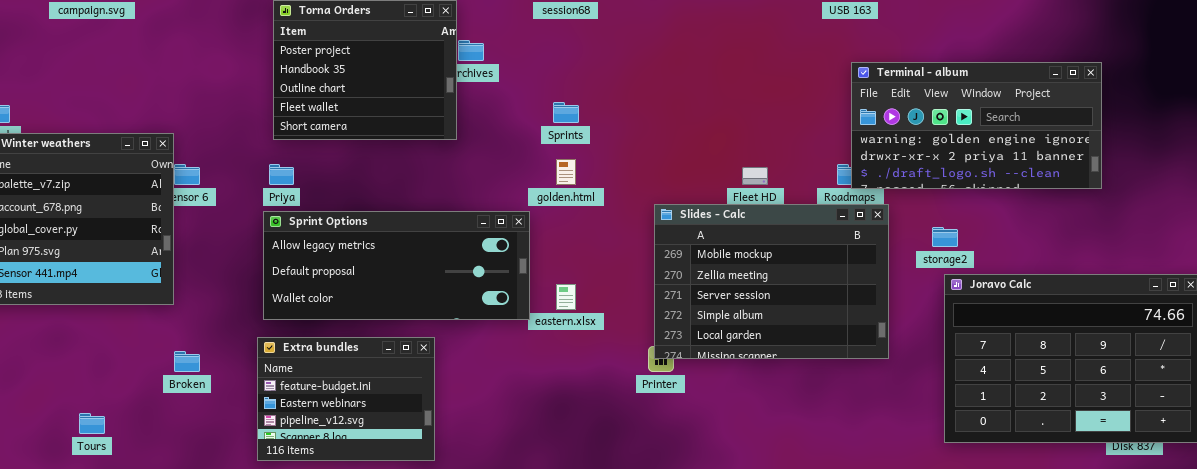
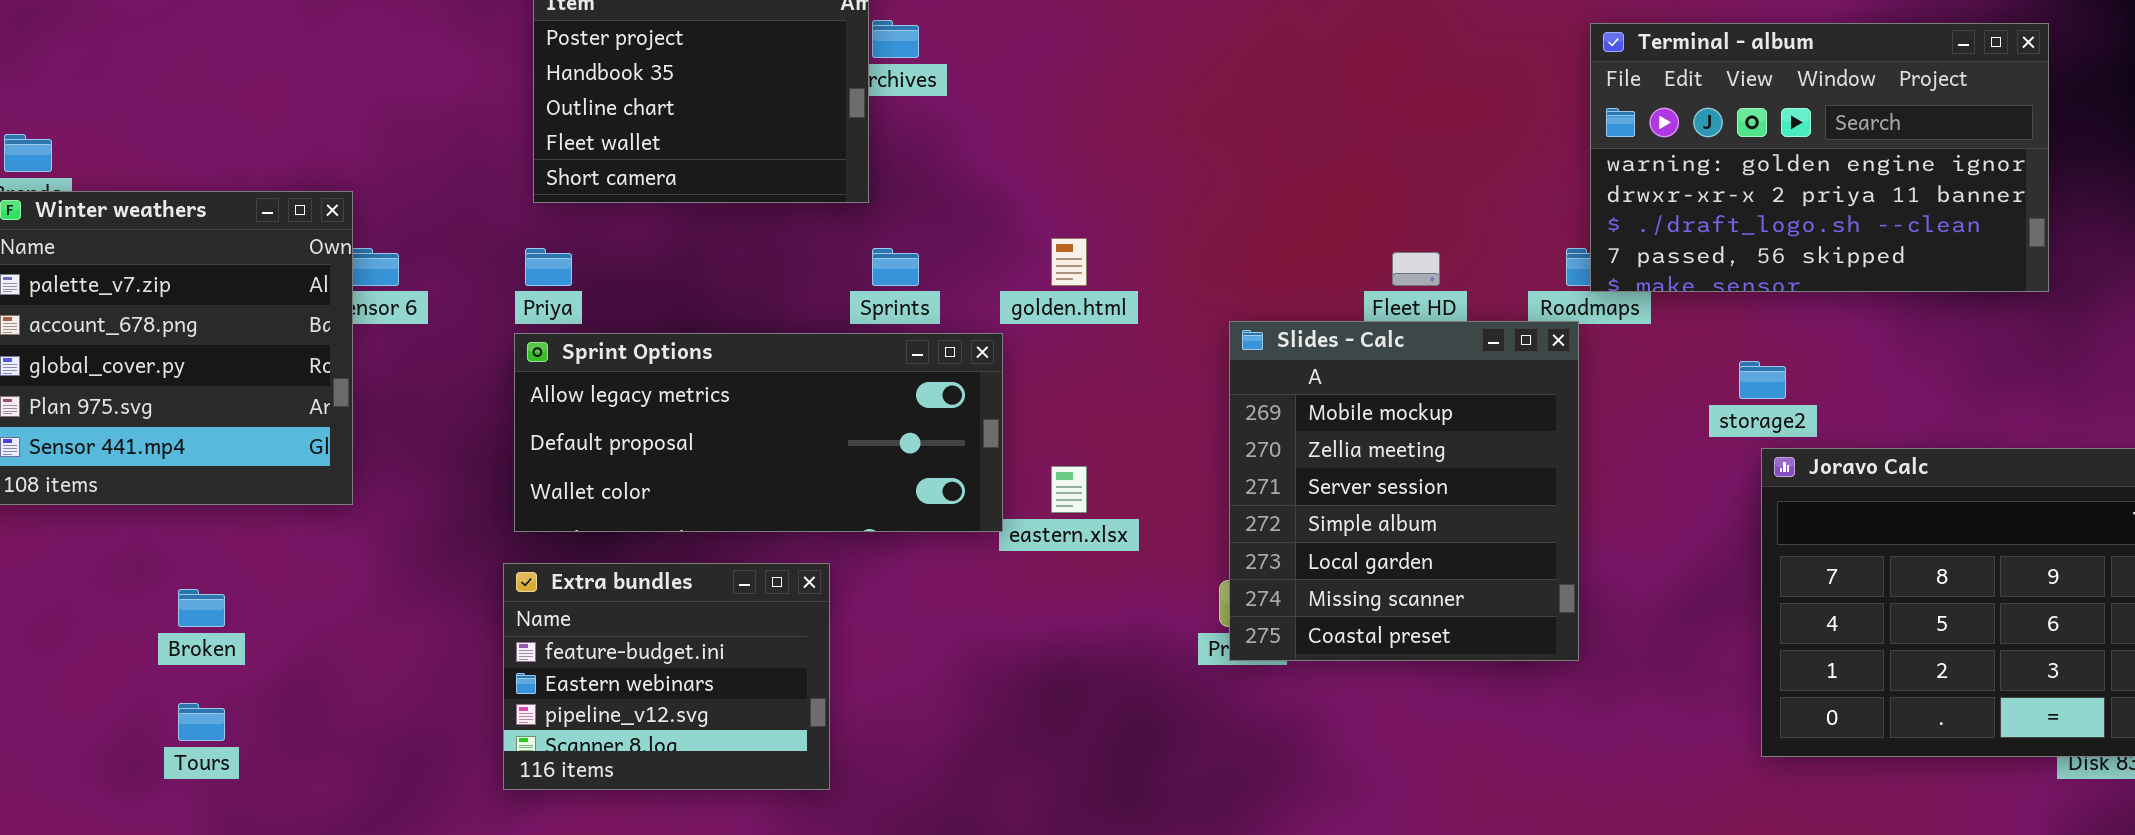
Terminal - album: [851,62,1102,189] -> [1590,23,2049,292], resized
Sprints: [553,102,579,123] -> [872,248,919,286], moved
Slides - Calc: [654,204,889,359] -> [1229,321,1579,661], resized
Broken: [174,351,200,372] -> [178,589,225,627], moved

